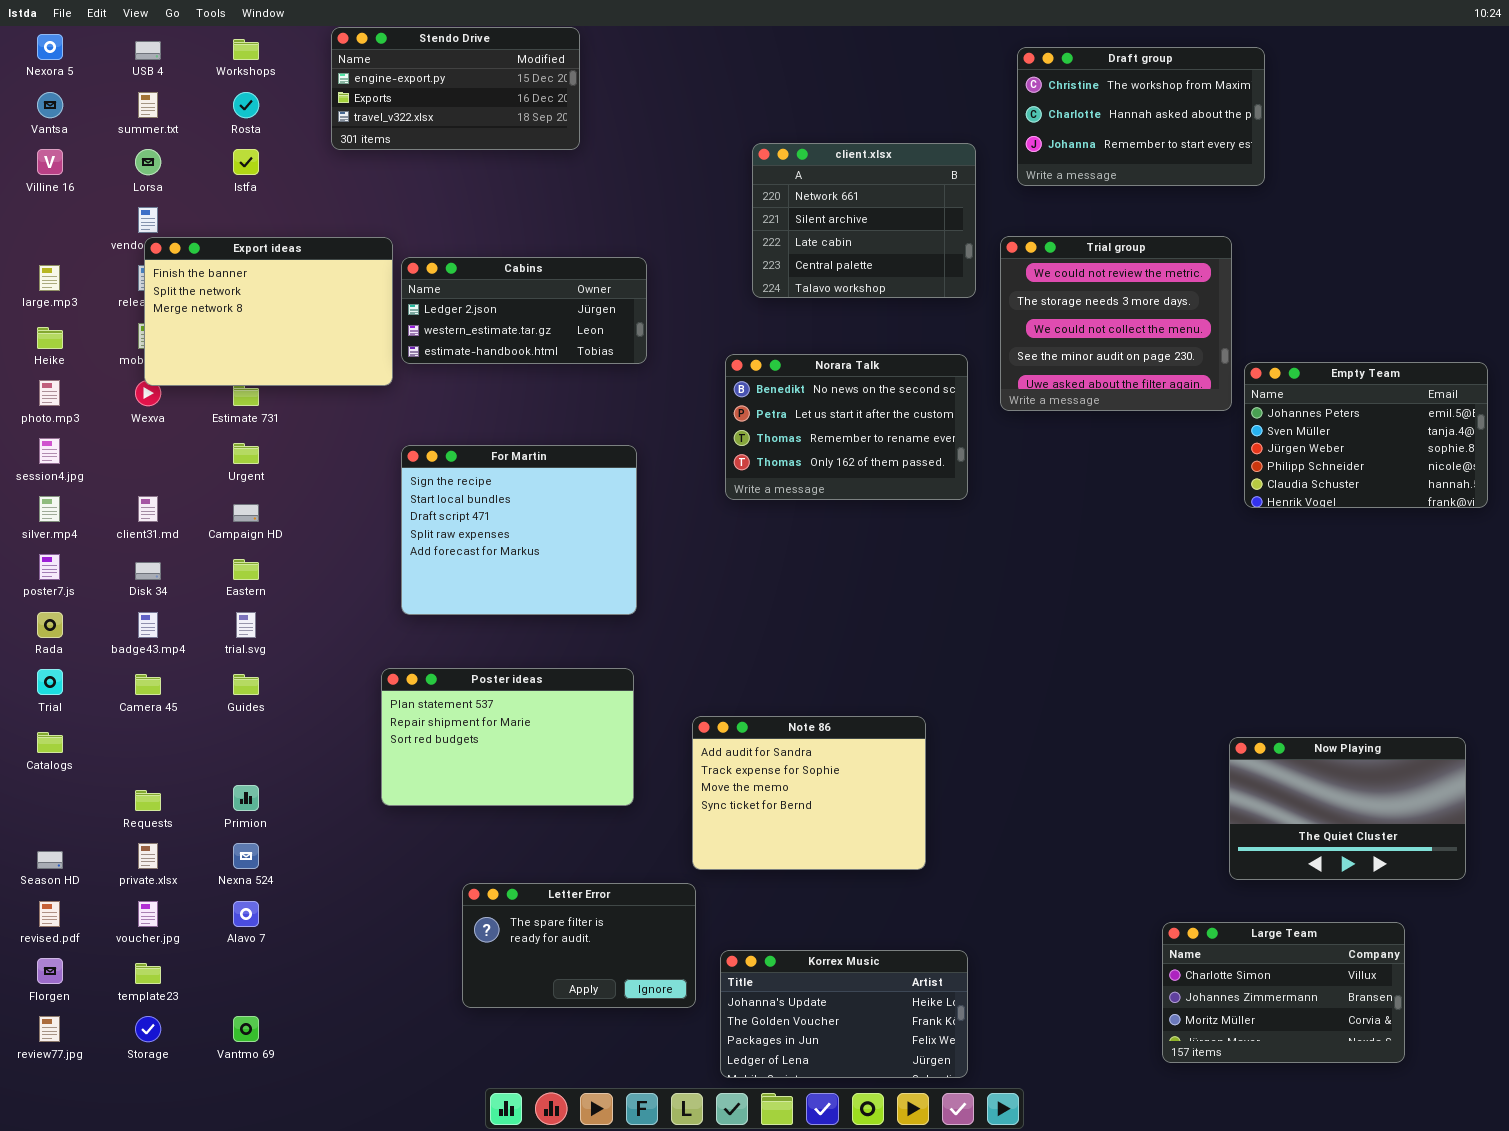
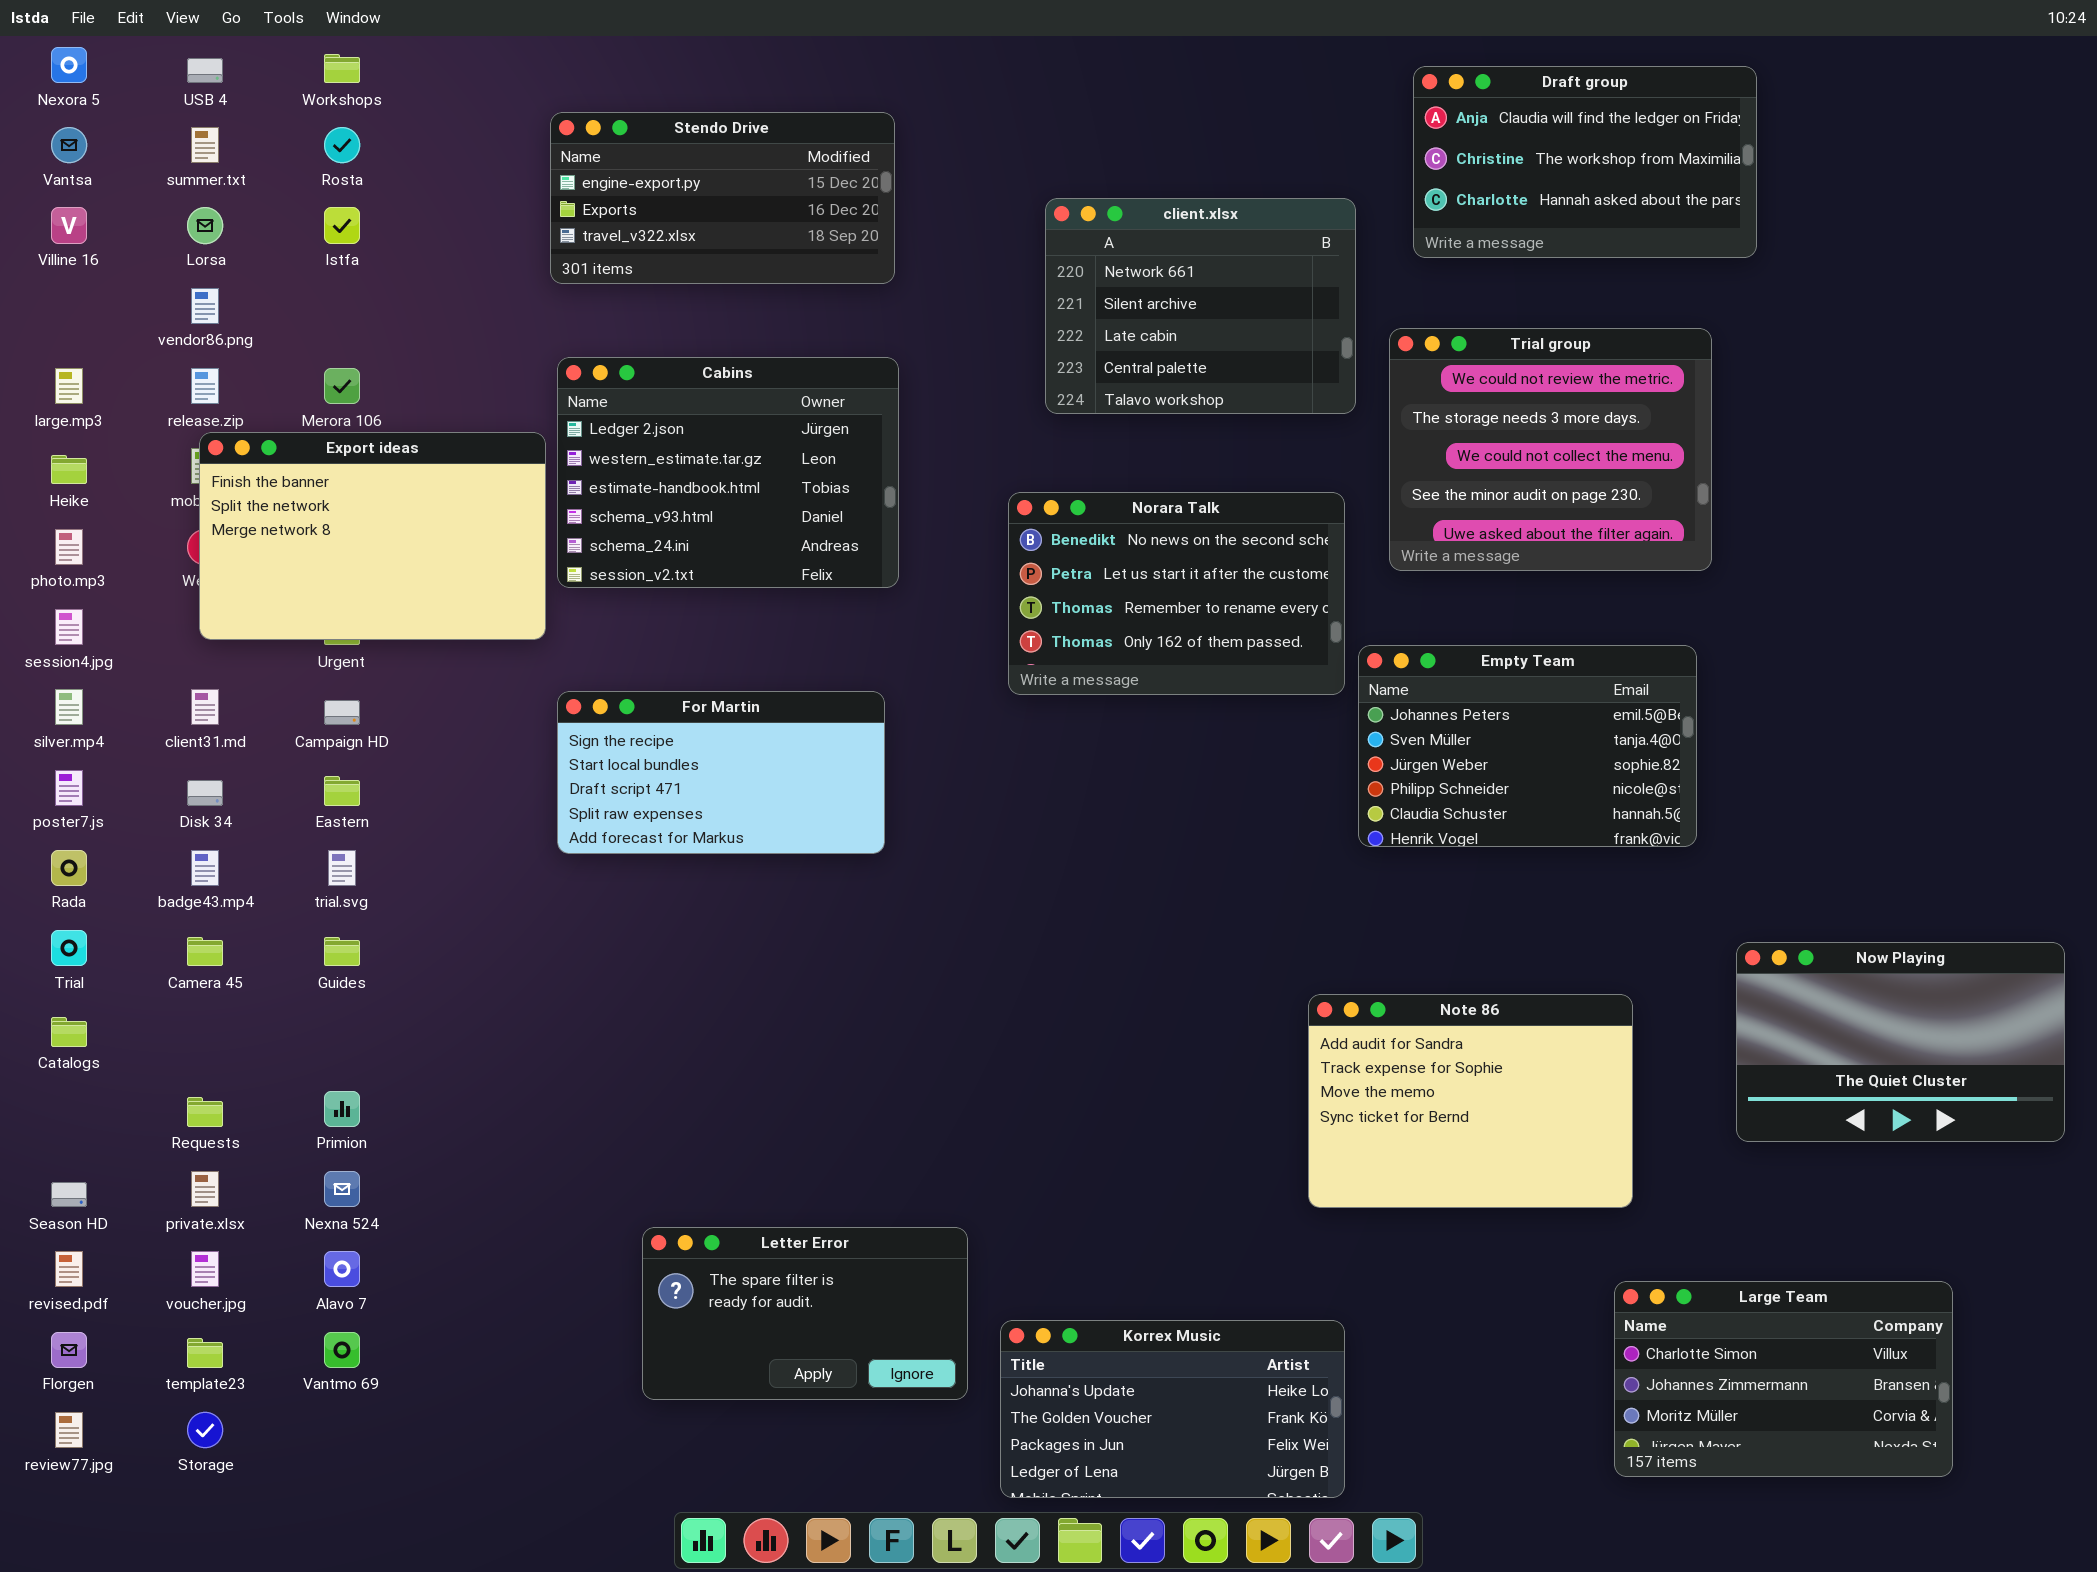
Stendo Drive: [331,27,580,150] -> [550,112,895,284], moved
Draft group: [1017,47,1265,186] -> [1413,66,1757,258], scrolled up 1 row
Export ideas: [144,237,393,386] -> [199,432,546,640], moved
Cabins: [401,257,647,364] -> [557,357,899,588], resized
Empty Team: [1244,362,1488,508] -> [1358,645,1697,847], moved
For Martin: [401,445,637,615] -> [557,691,885,854], resized
Poster ideas: [381,668,634,806] -> none, closed
Note 86: [692,716,926,870] -> [1308,994,1633,1208], moved
Now Playing: [1229,737,1466,880] -> [1736,942,2065,1142], moved
Vantmo 69: [233,1016,259,1042] -> [324,1332,360,1368], moved

